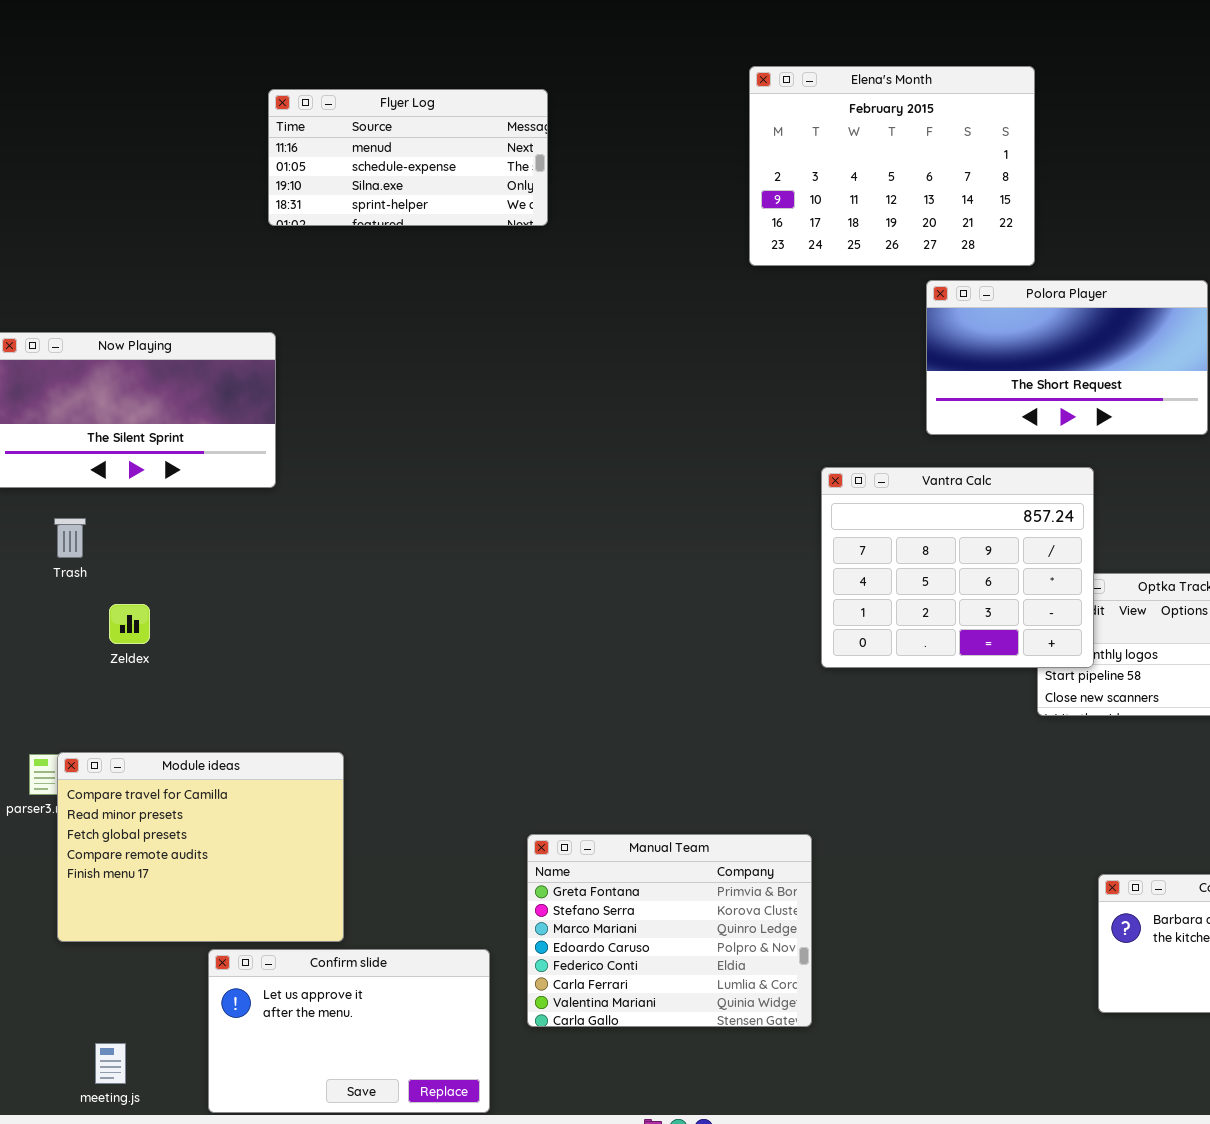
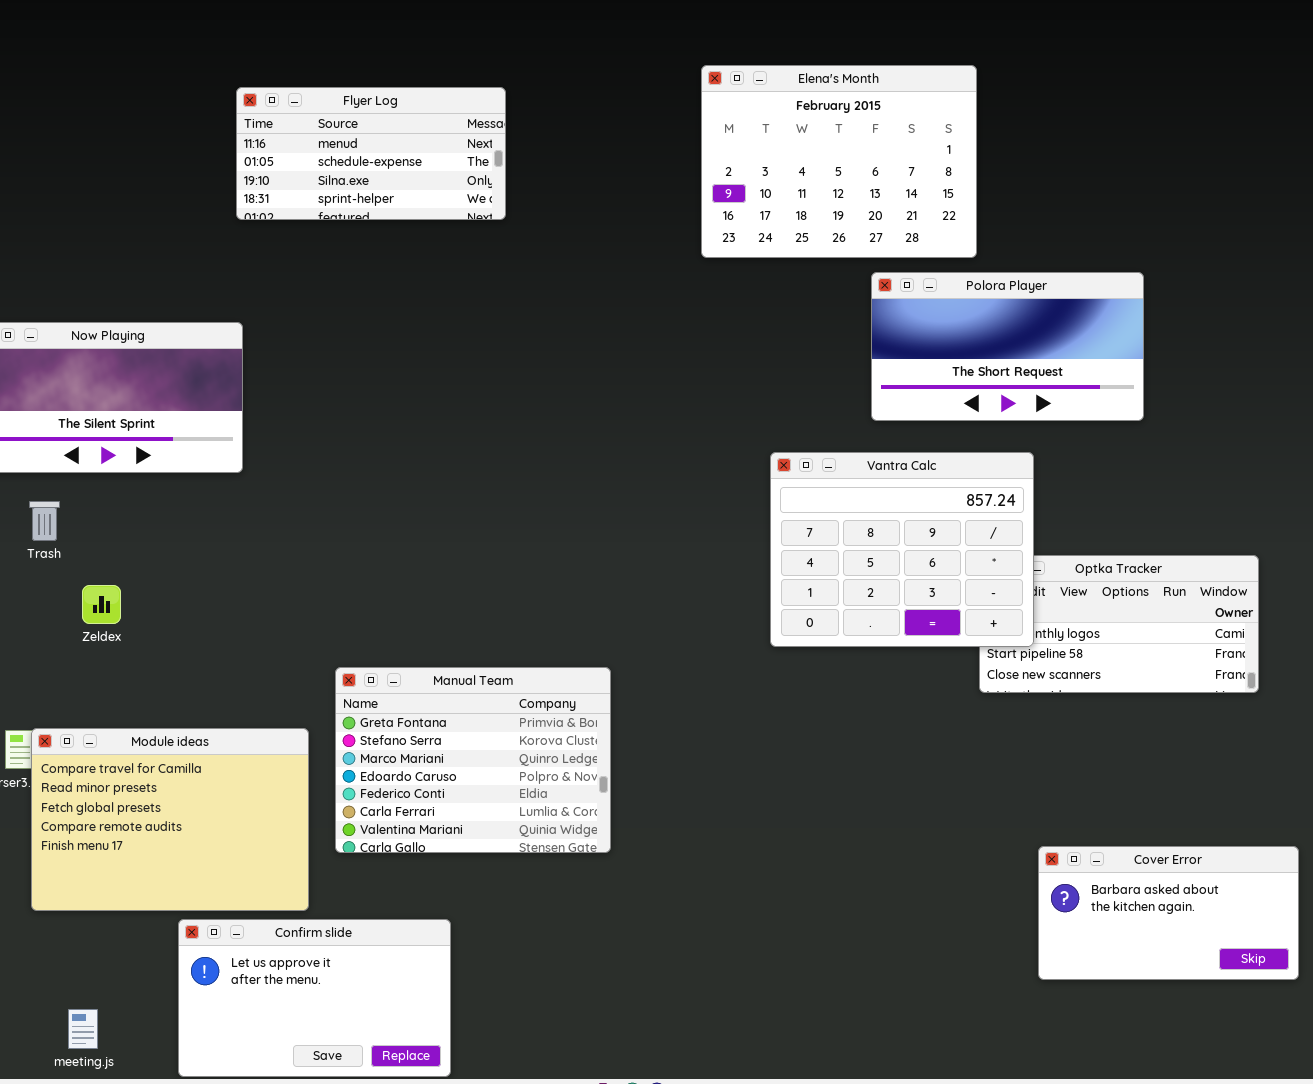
Manual Team: [527,834,812,1027] -> [335,667,611,853], moved

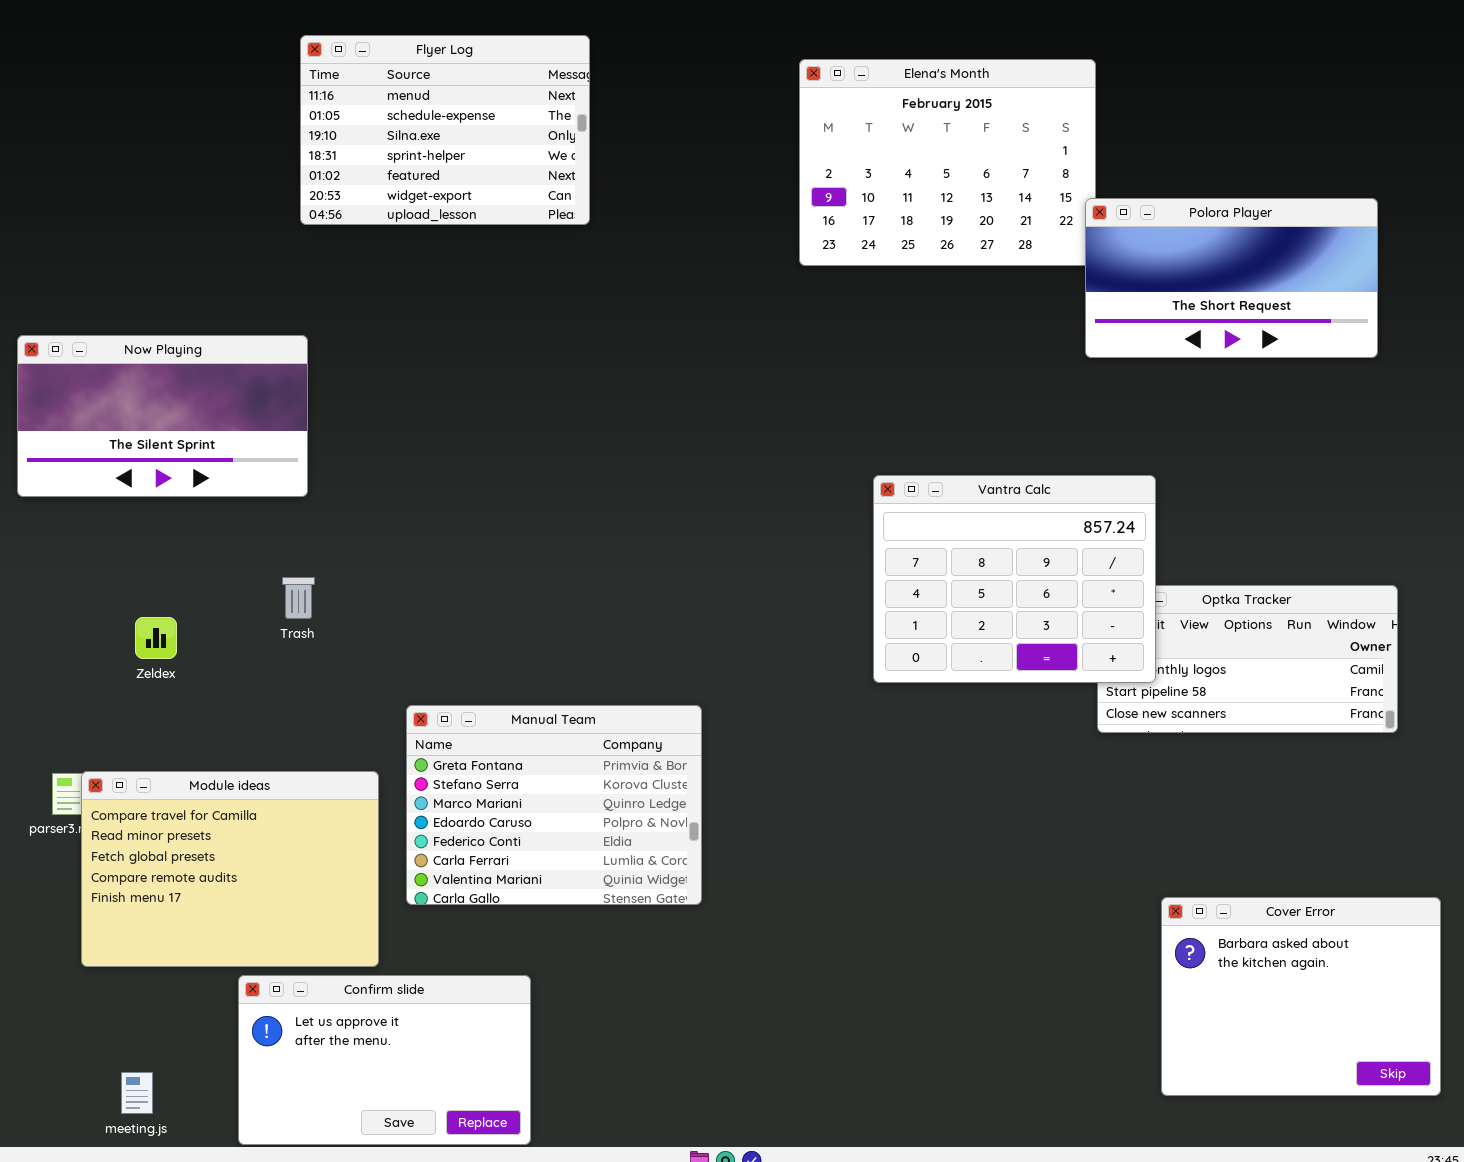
Flyer Log: [236,87,506,220] -> [300,35,590,225], resized
Polora Player: [871,272,1144,421] -> [1085,198,1378,358], moved
Trash: [29,501,60,541] -> [282,577,315,619], moved
Cover Error: [1038,846,1299,980] -> [1161,897,1441,1096], resized

